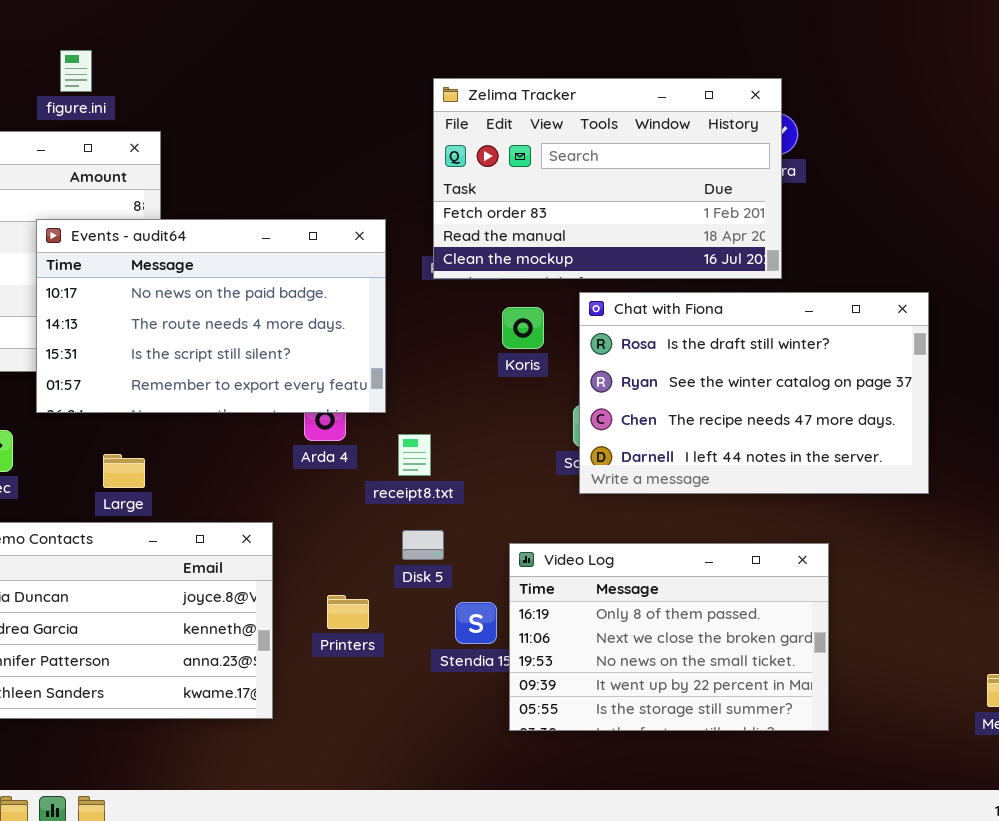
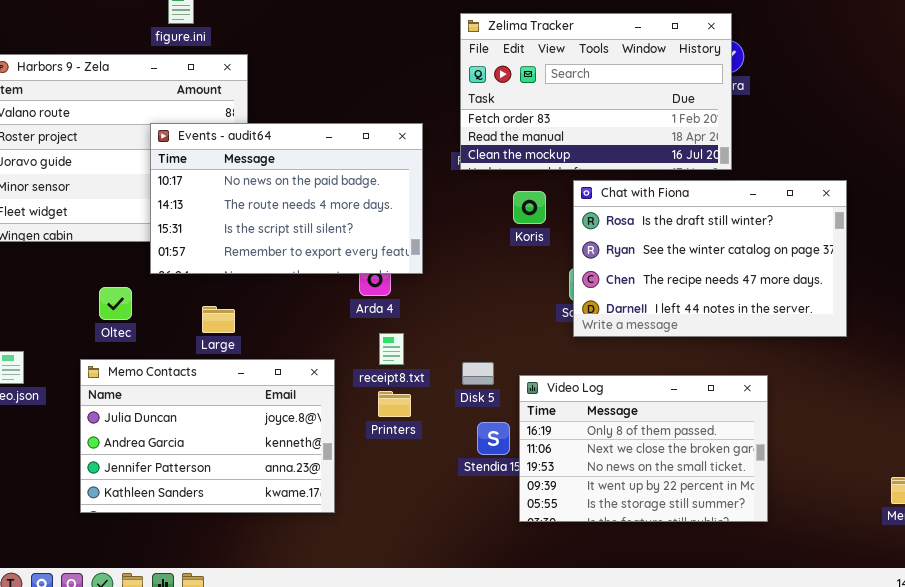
receipt8.txt: [398,434,431,476] -> [379,333,404,365], moved
Disk 5: [402,530,444,560] -> [462,362,494,385], moved
Printers: [327,595,369,629] -> [378,391,411,417], moved

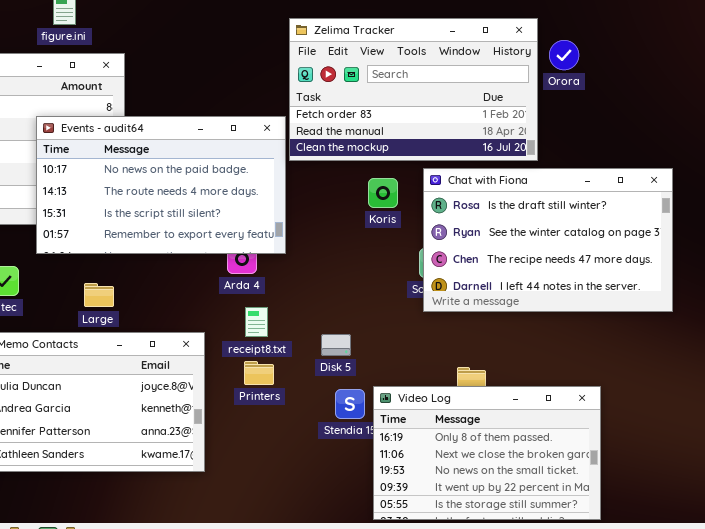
Zelima Tracker: [460,13,732,170] -> [289,18,538,161], moved
Video Log: [519,375,768,522] -> [373,386,601,520], moved

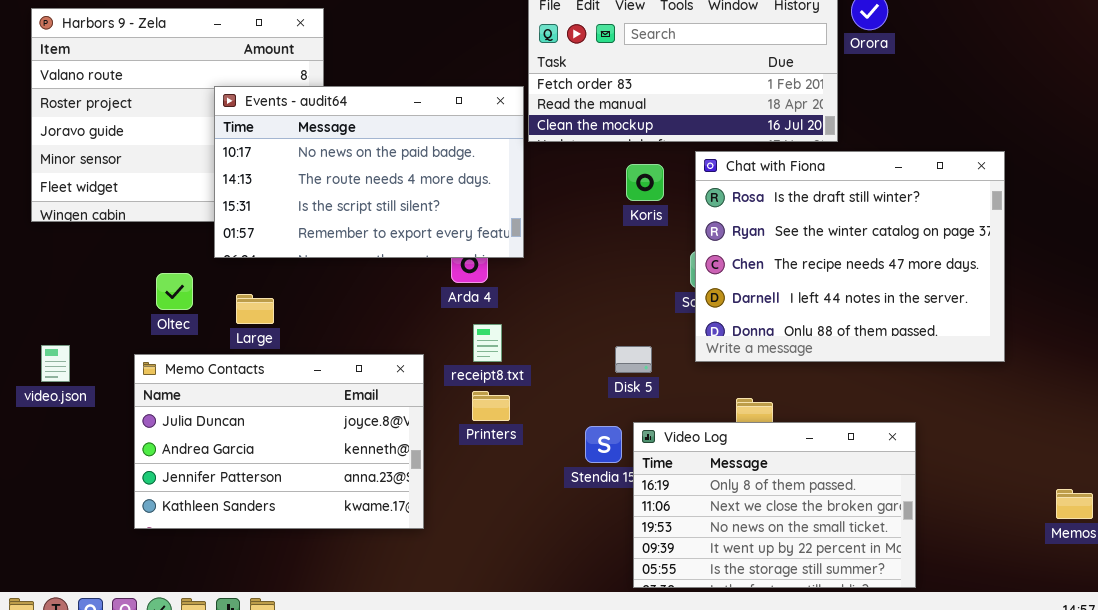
Chat with Fiona: [423,168,673,312] -> [695,151,1005,362], resized
Large: [84,283,114,307] -> [236,294,274,324], moved
Disk 5: [321,334,351,356] -> [615,346,652,373], moved

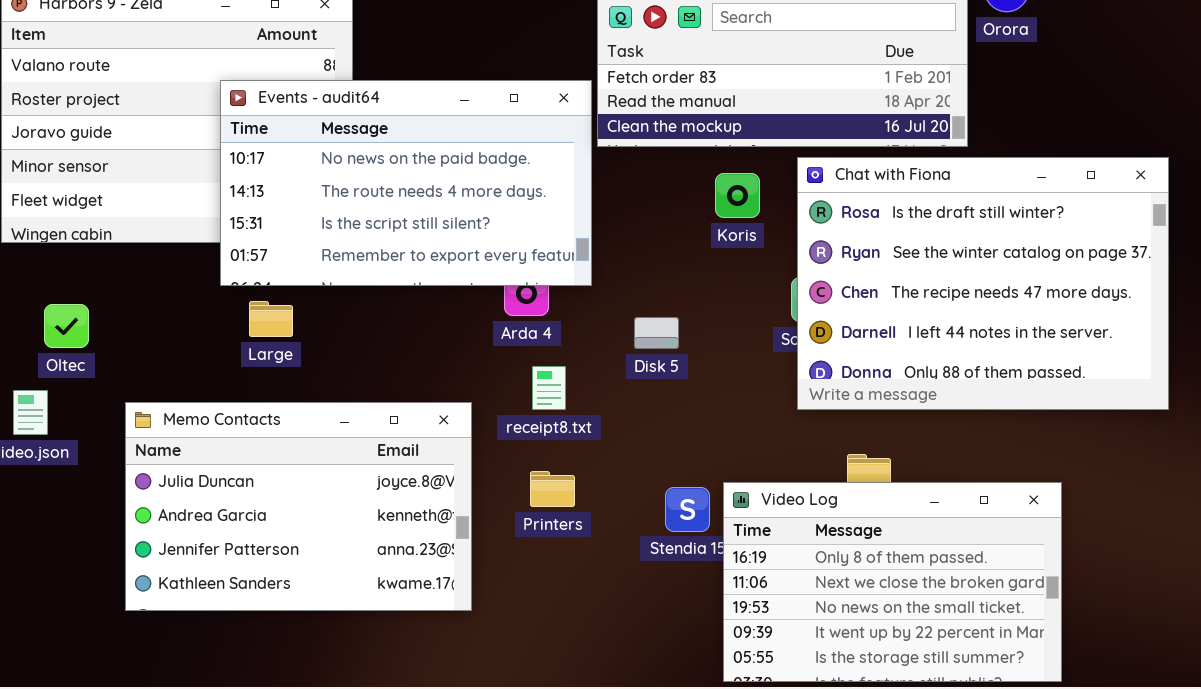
Oltec: [156,273,193,310] -> [44,304,89,348], moved
Large: [236,294,274,324] -> [249,301,293,337], moved
Disk 5: [615,346,652,373] -> [634,317,679,349], moved
Printers: [472,391,510,421] -> [530,471,575,507], moved

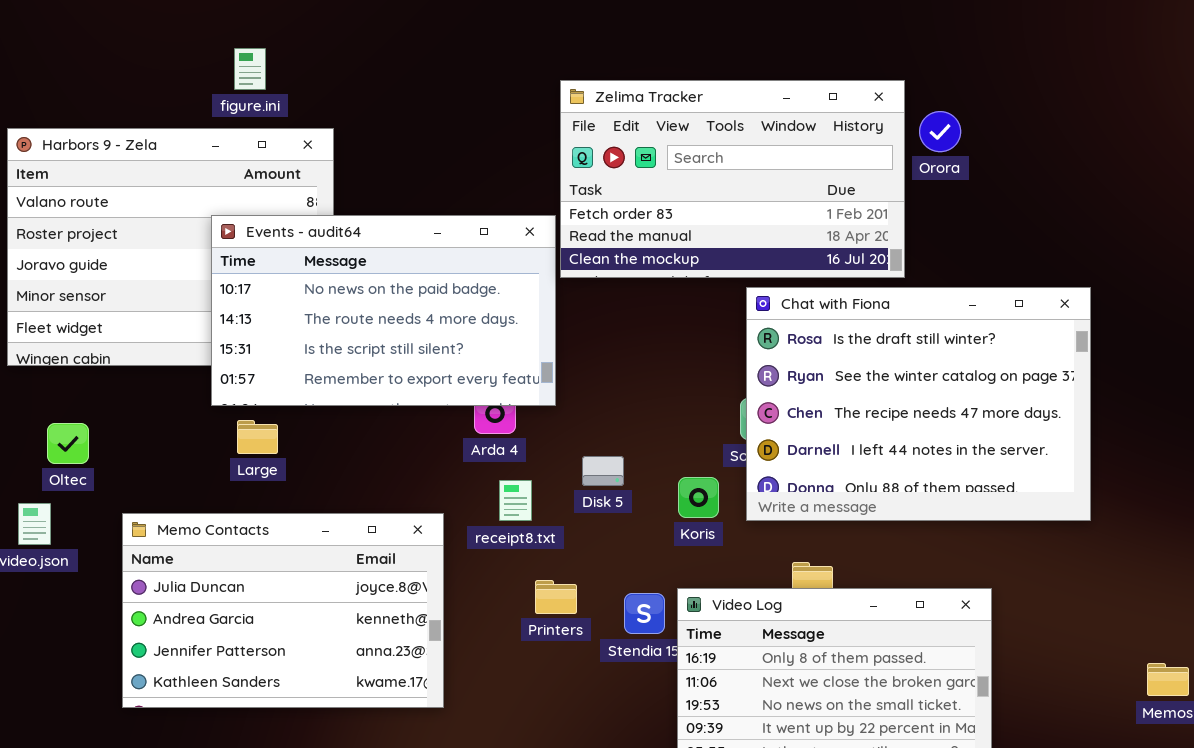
Koris: [715,173,760,218] -> [678,477,719,518], moved
Disk 5: [634,317,679,349] -> [582,456,624,486], moved
Printers: [530,471,575,507] -> [535,580,577,614], moved

